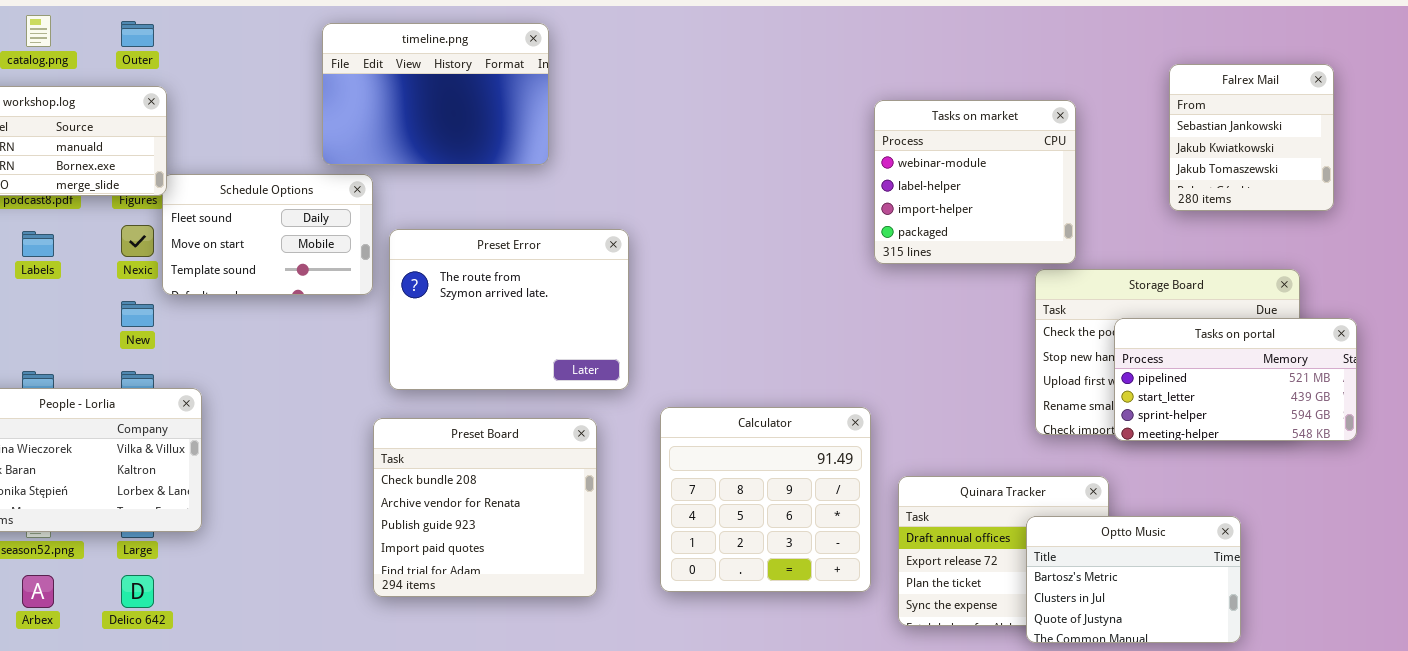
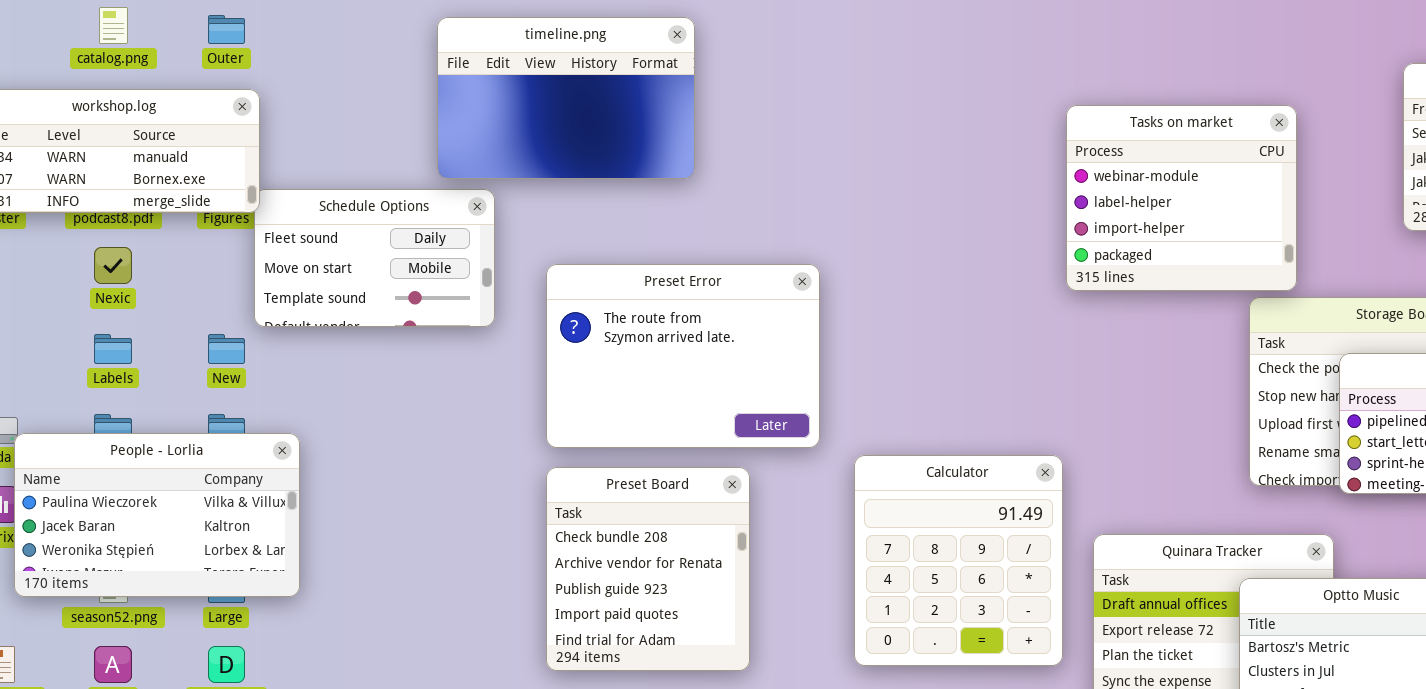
Nexic: [121,225,154,257] -> [94,247,132,284], moved
Preset Error: [389,229,629,390] -> [546,264,820,448], moved
Labels: [22,231,54,257] -> [94,334,132,364], moved
Calculator: [660,407,871,592] -> [854,455,1063,666], resized
Preset Board: [373,418,597,597] -> [546,467,750,671], resized

